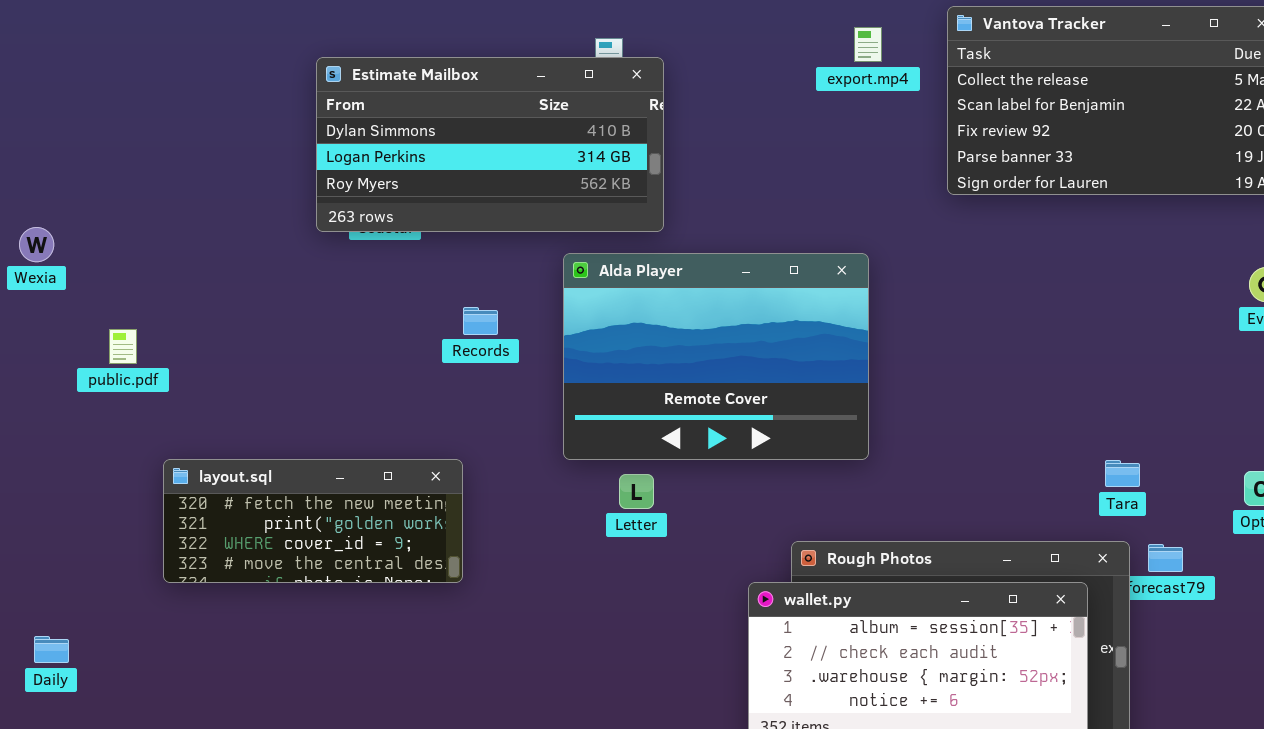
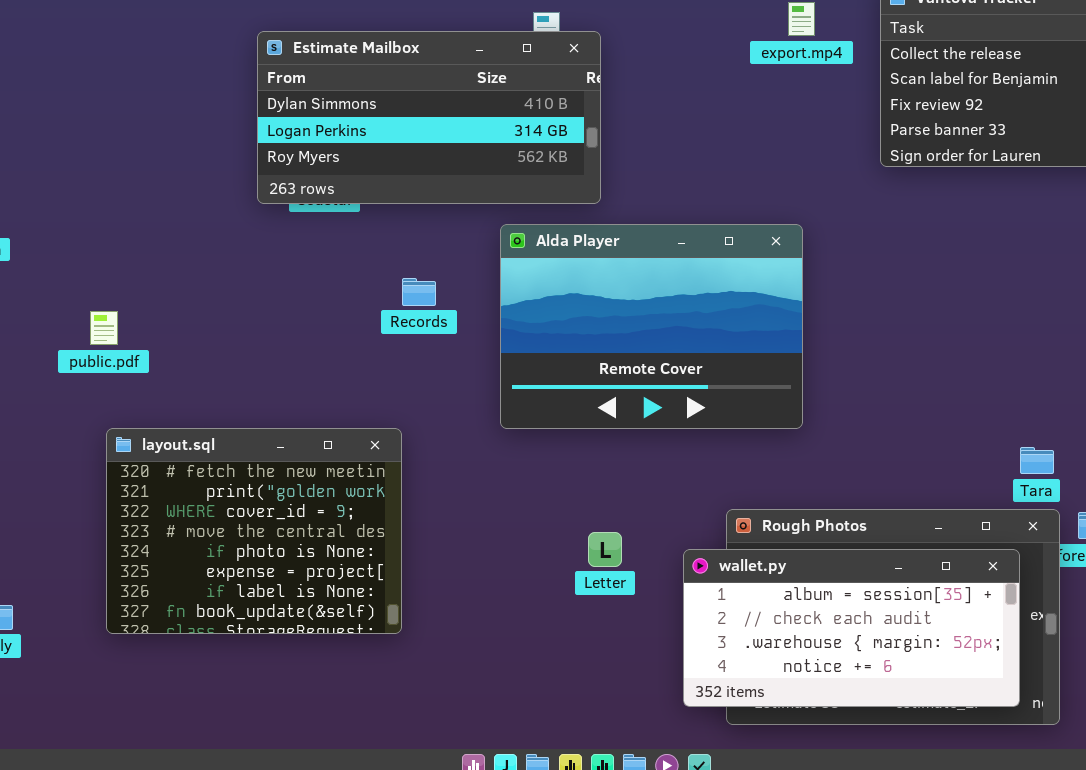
public.pdf: [109,329,137,364] -> [90,311,118,345], moved
layout.sql: [163,459,463,583] -> [106,428,402,634], resized
Tara: [1105,460,1140,487] -> [1020,447,1054,474], moved
Letter: [619,474,654,509] -> [588,532,622,567], moved

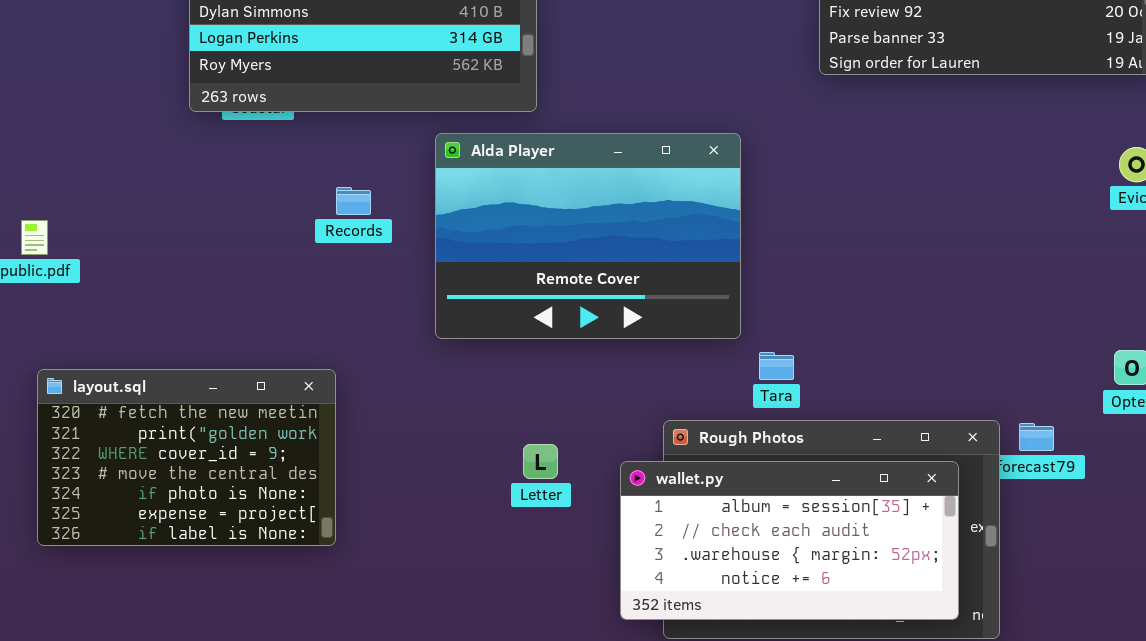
layout.sql: [106,428,402,634] -> [37,369,336,546], resized
Tara: [1020,447,1054,474] -> [759,352,794,380], moved

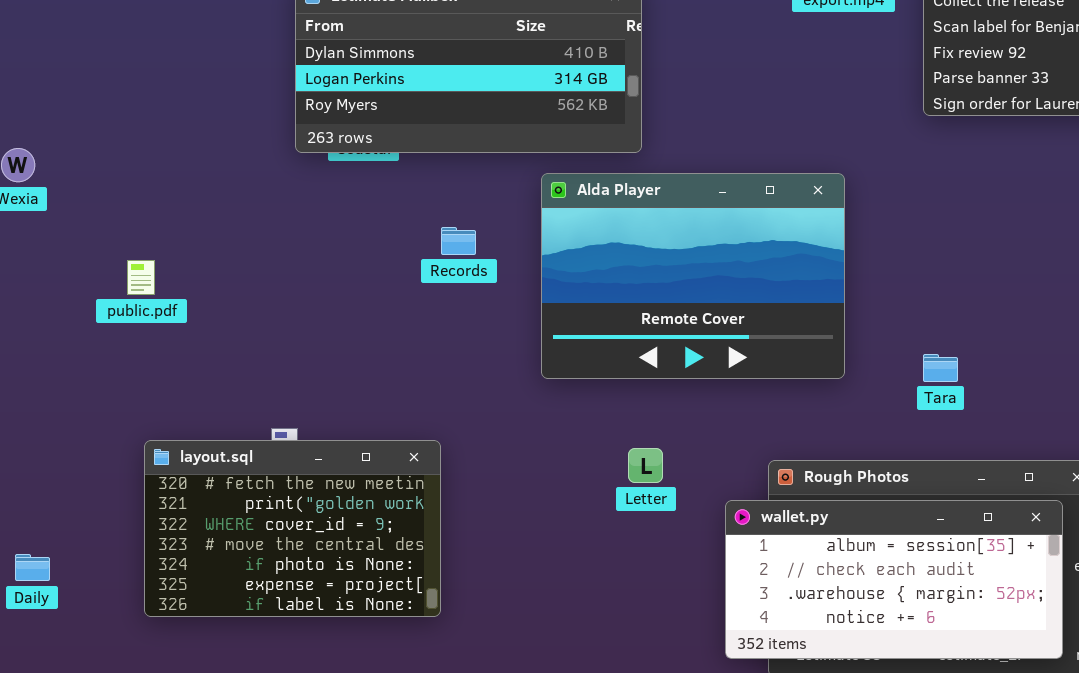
Tara: [759,352,794,380] -> [923,354,958,382], moved
layout.sql: [37,369,336,546] -> [144,440,441,617], moved
Letter: [523,444,558,479] -> [628,448,663,483], moved

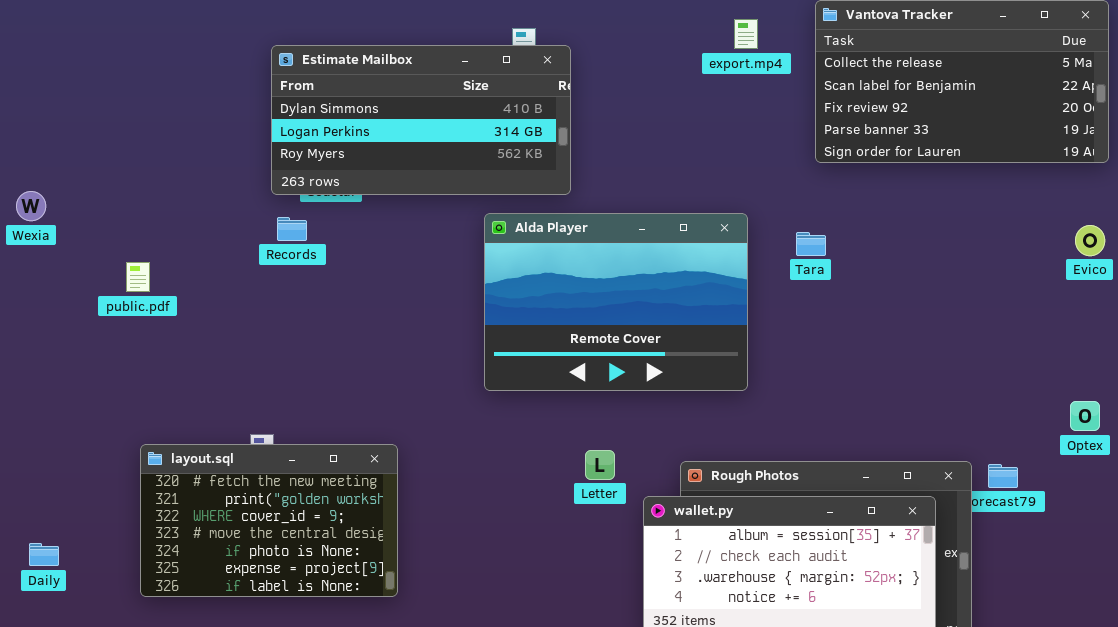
Records: [441,227,476,255] -> [277,217,307,241], moved
public.pdf: [127,260,155,295] -> [126,262,150,292], moved
Tara: [923,354,958,382] -> [796,232,826,256], moved
Letter: [628,448,663,483] -> [585,450,615,480], moved

